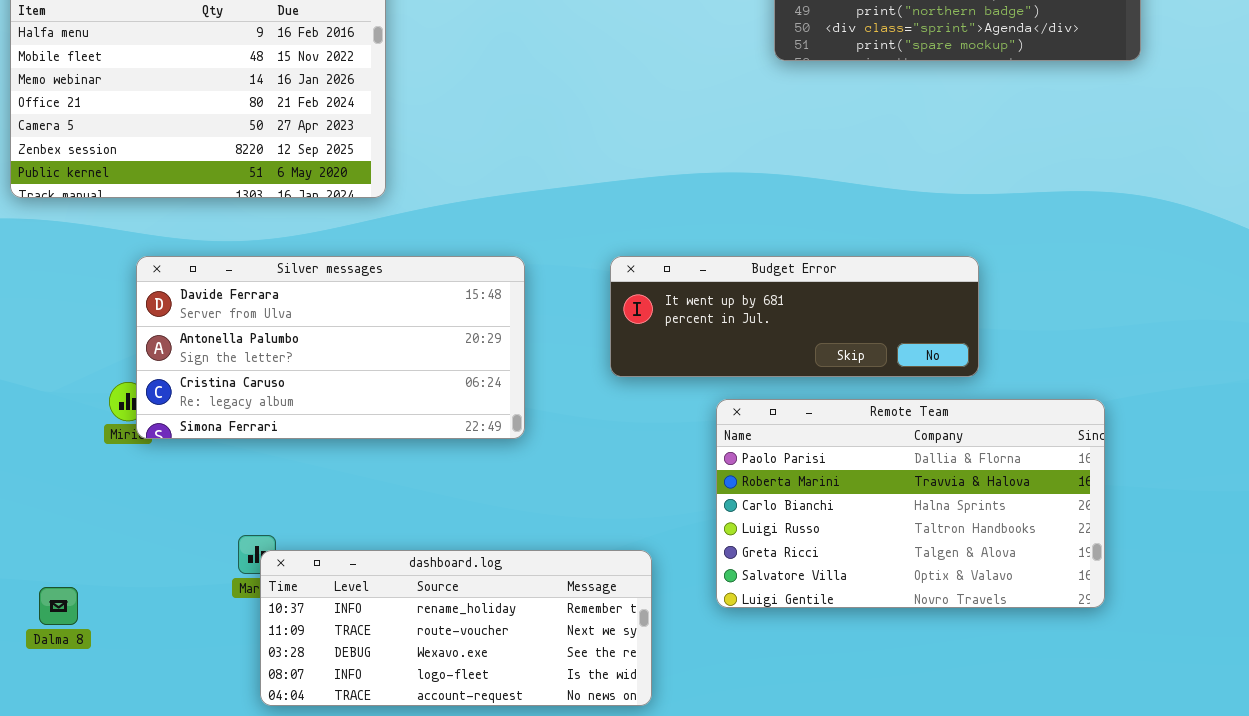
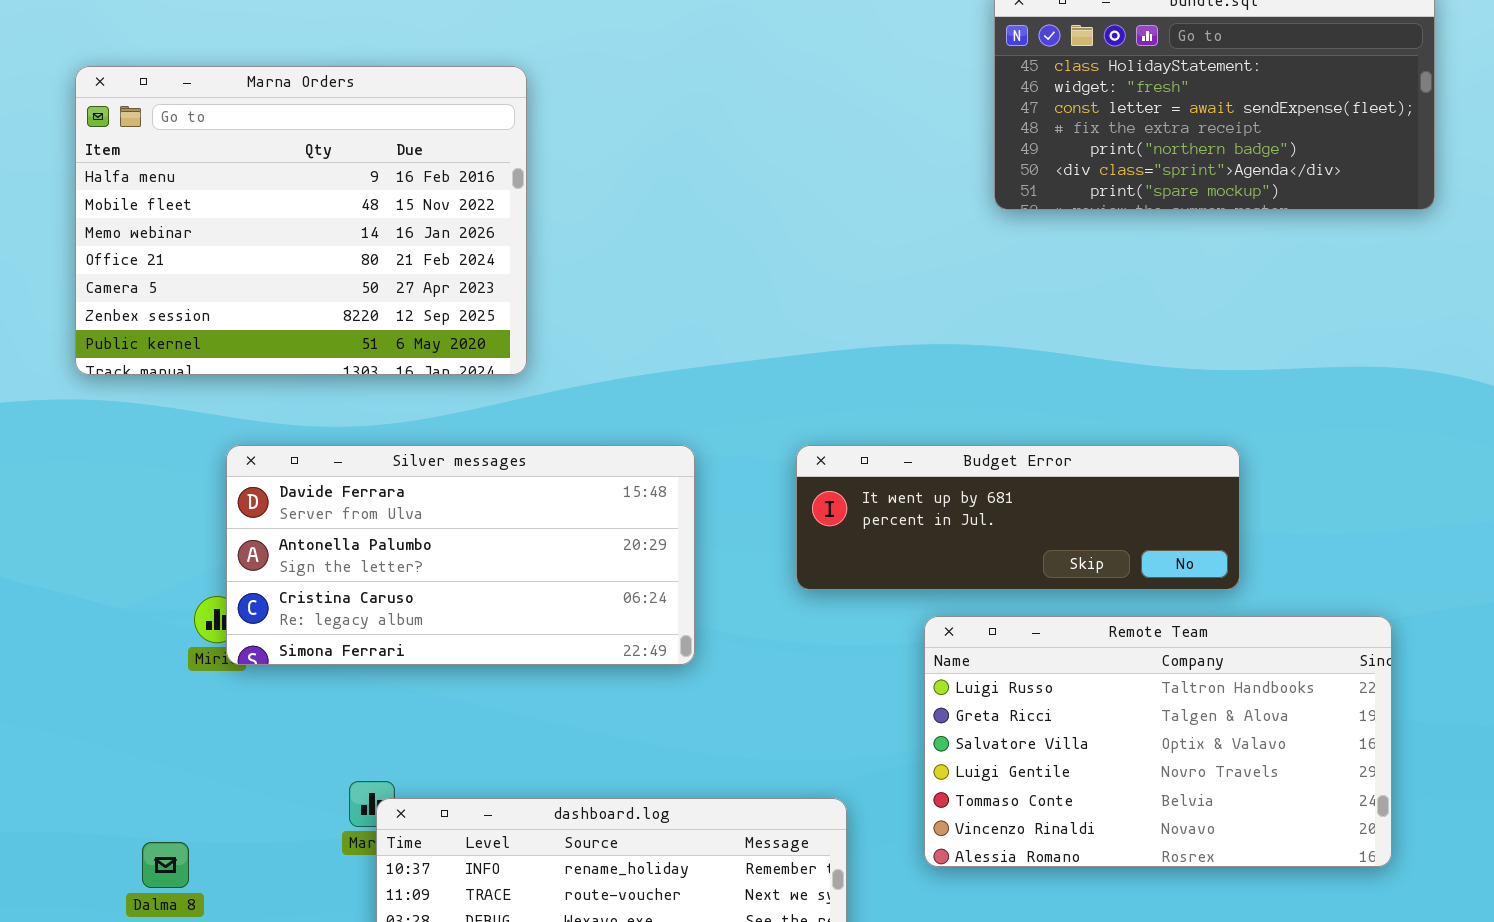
Remote Team: [716,399,1105,608] -> [924,616,1392,867], scrolled down 3 rows
Dalma 8: [39,587,78,625] -> [142,842,189,888], moved

